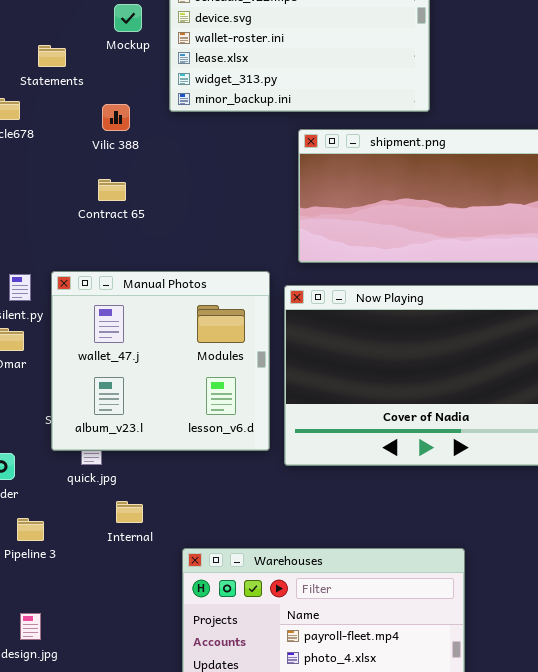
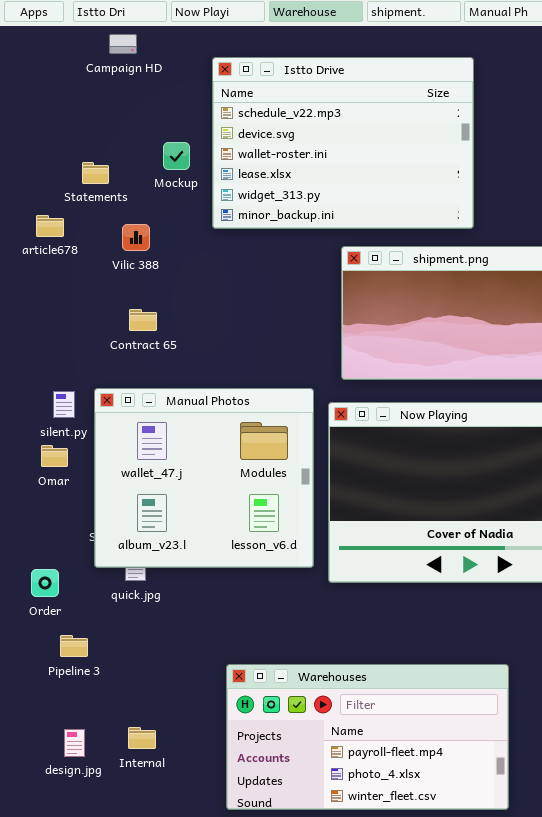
Mockup: [114,4,142,32] -> [163,142,190,170], moved
Vilic 388: [102,104,130,131] -> [122,224,150,251], moved
Contract 65: [98,179,126,201] -> [129,309,157,331], moved
Internal: [116,501,143,523] -> [128,727,156,749], moved

